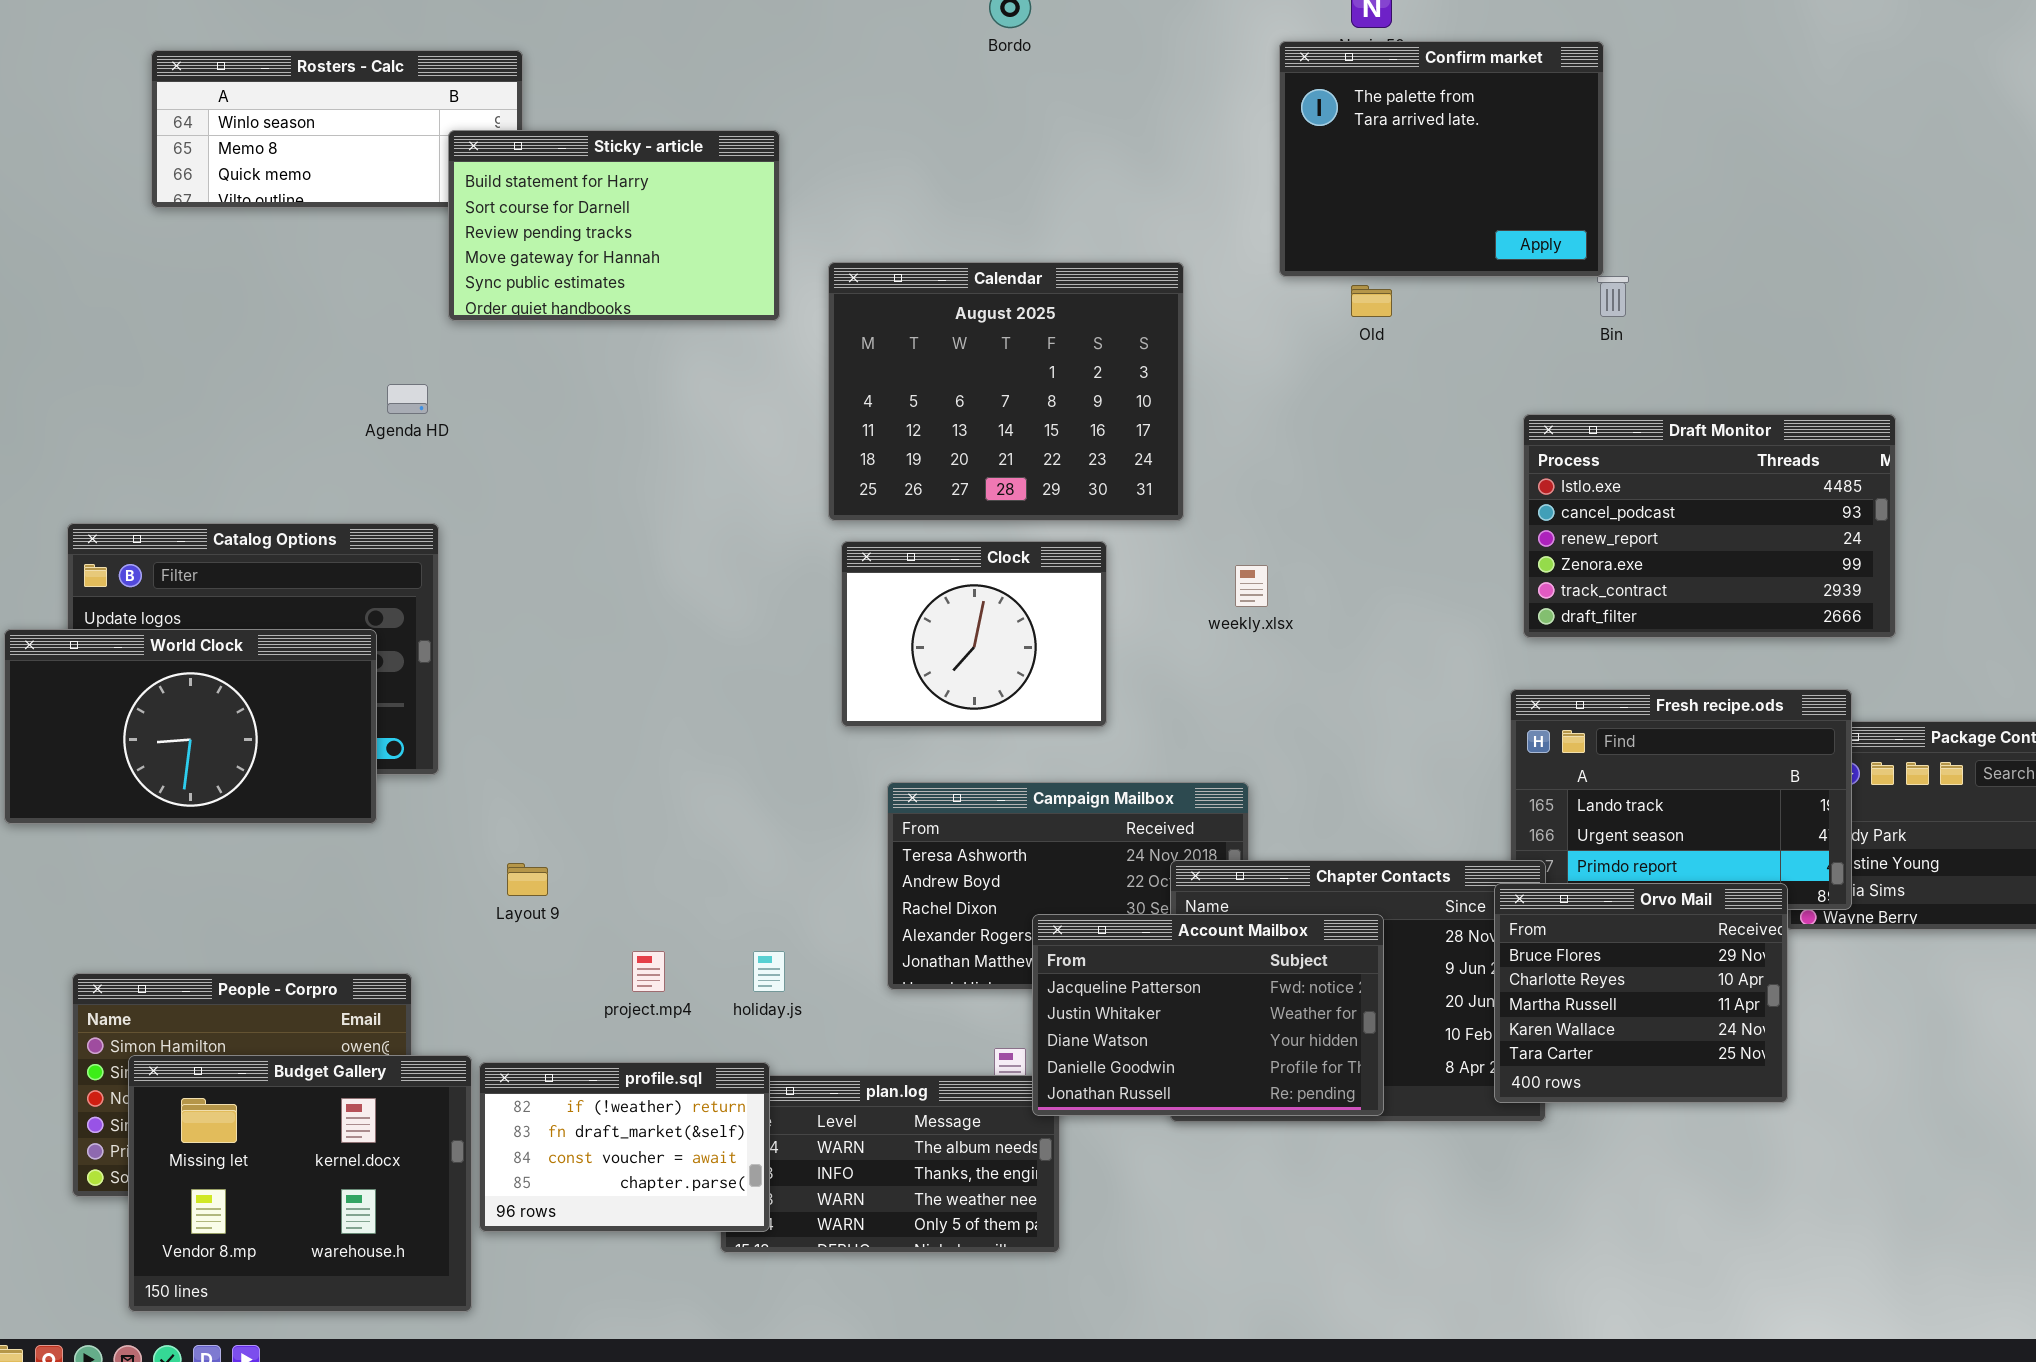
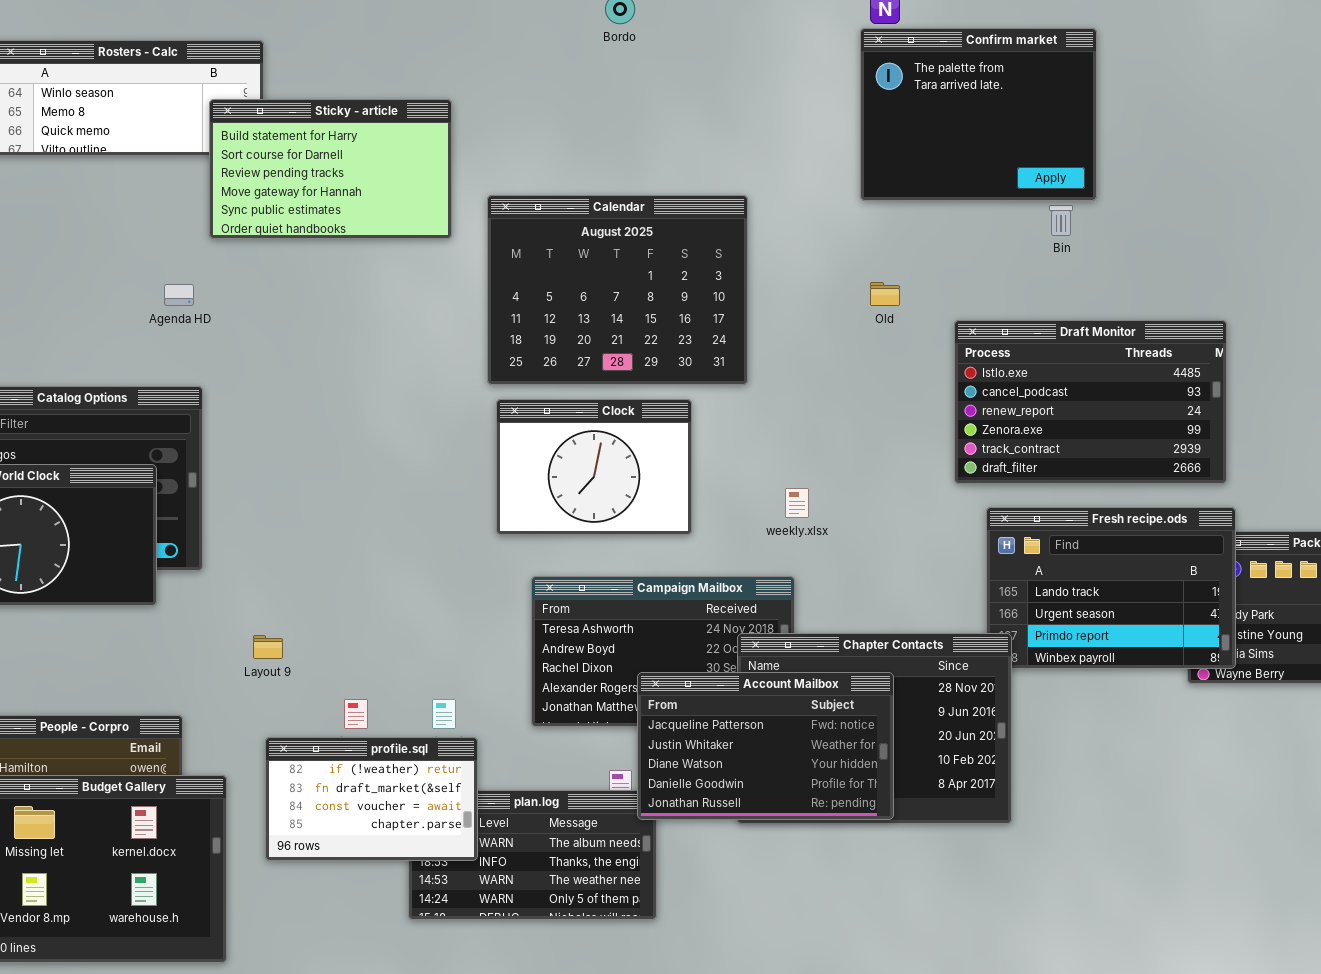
Confirm market: [1279,41,1604,277] -> [860,28,1097,201], moved
Old: [1351,285,1392,317] -> [870,282,900,306], moved
Draft Monitor: [1523,414,1896,638] -> [954,320,1227,484], moved
weekly.xlsx: [1235,565,1268,607] -> [785,488,809,518], moved
Orvo Mail: [1494,883,1788,1103] -> none, closed
profile.sql: [479,1062,770,1232] -> [265,737,478,861], moved

